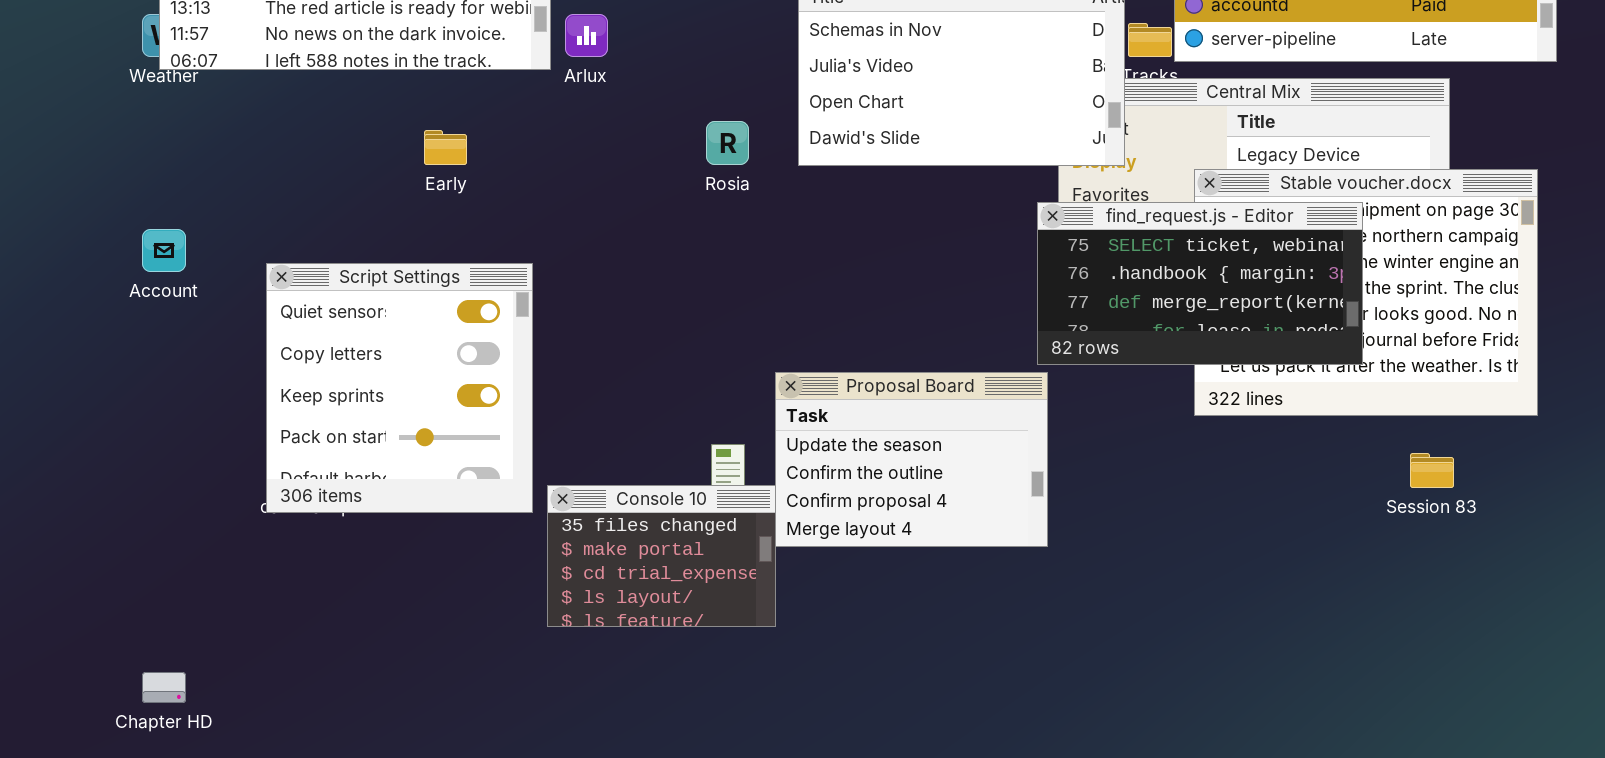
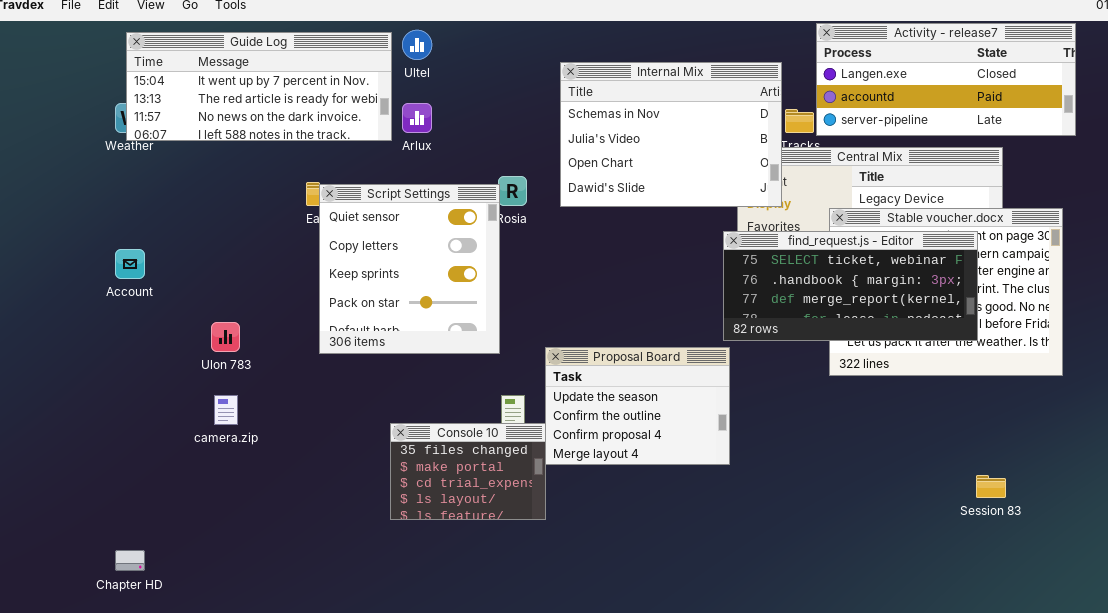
find_request.js - Editor: [1037,202,1363,365] -> [723,231,978,341], resized
Script Settings: [266,263,533,513] -> [319,184,500,354], moved
Session 83: [1410,453,1454,488] -> [976,475,1006,498], moved

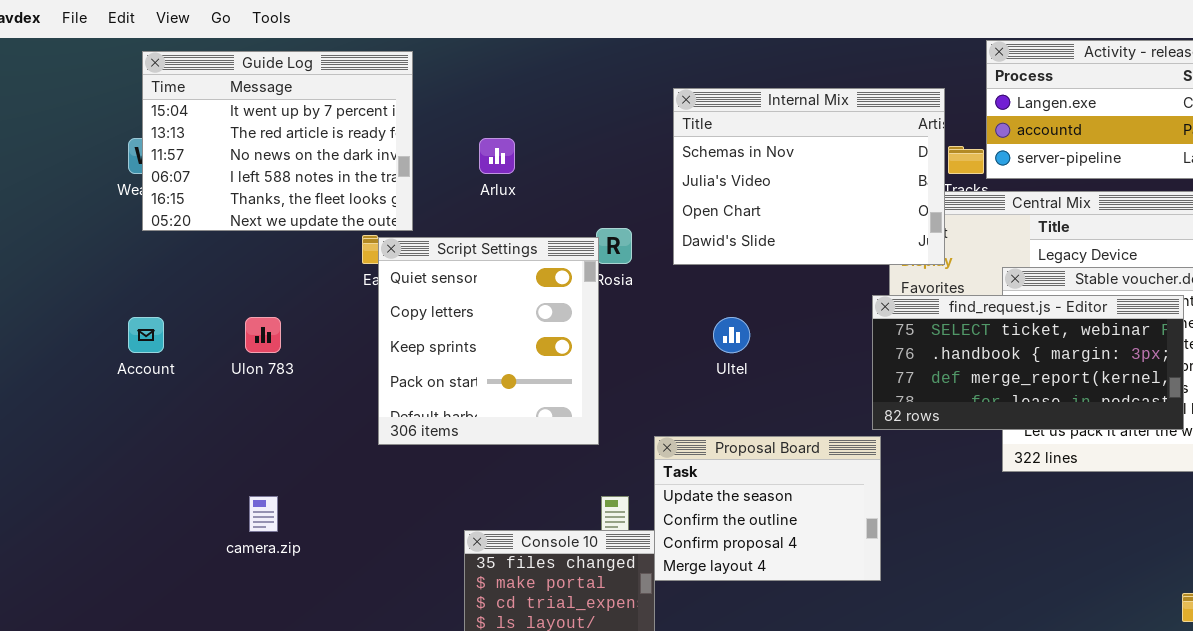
Ultel: [402,30,432,60] -> [713,317,750,353], moved
Guide Log: [126,32,392,141] -> [142,51,413,231], resized
Ulon 783: [211,322,240,352] -> [245,317,281,353], moved

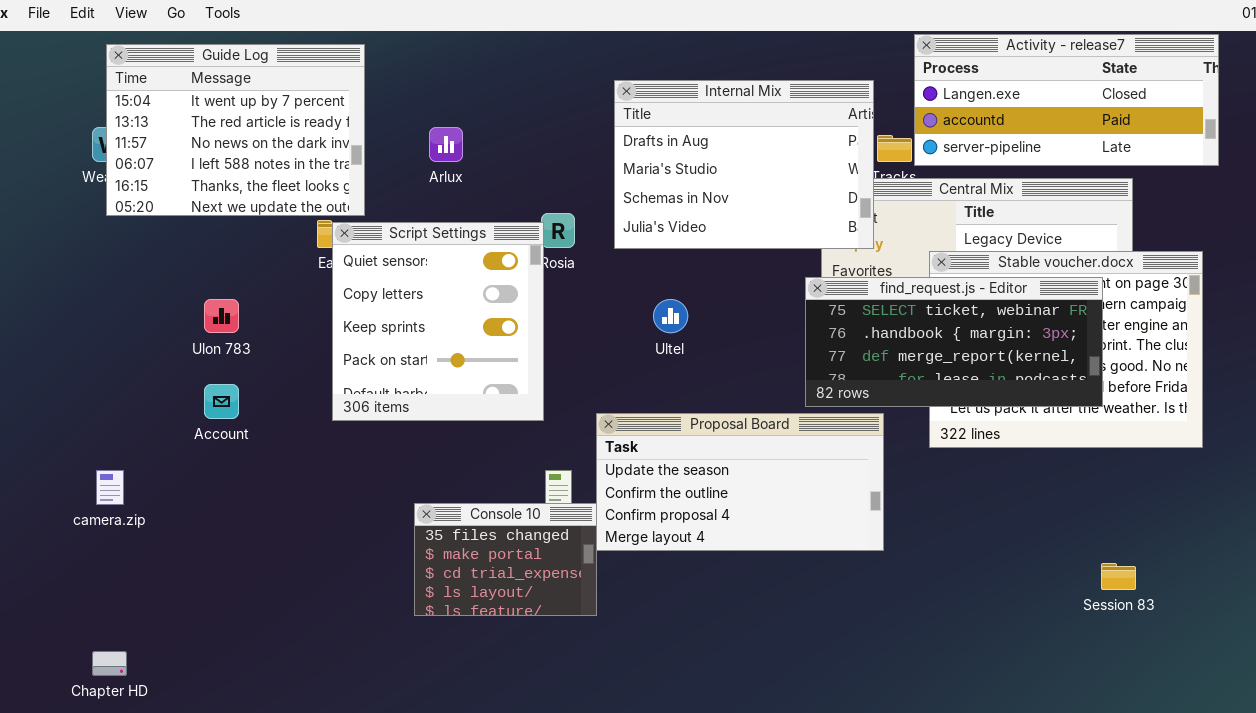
Internal Mix: [673,88,945,265] -> [614,80,874,249], scrolled up 2 rows
Account: [128,317,164,353] -> [204,384,239,419], moved
Proposal Board: [654,436,881,581] -> [596,413,884,551], resized
camera.zip: [249,496,278,532] -> [96,470,124,505], moved

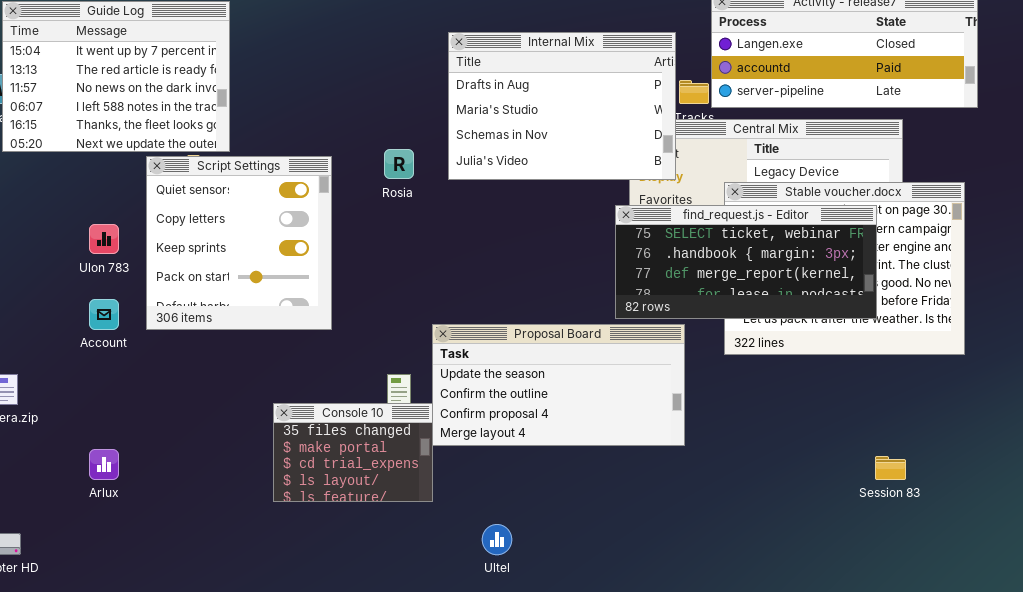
Arlux: [429,127,463,162] -> [89,449,119,480], moved
Script Settings: [332,222,544,421] -> [146,156,332,330], moved
Ultel: [653,299,688,333] -> [482,524,512,555], moved

